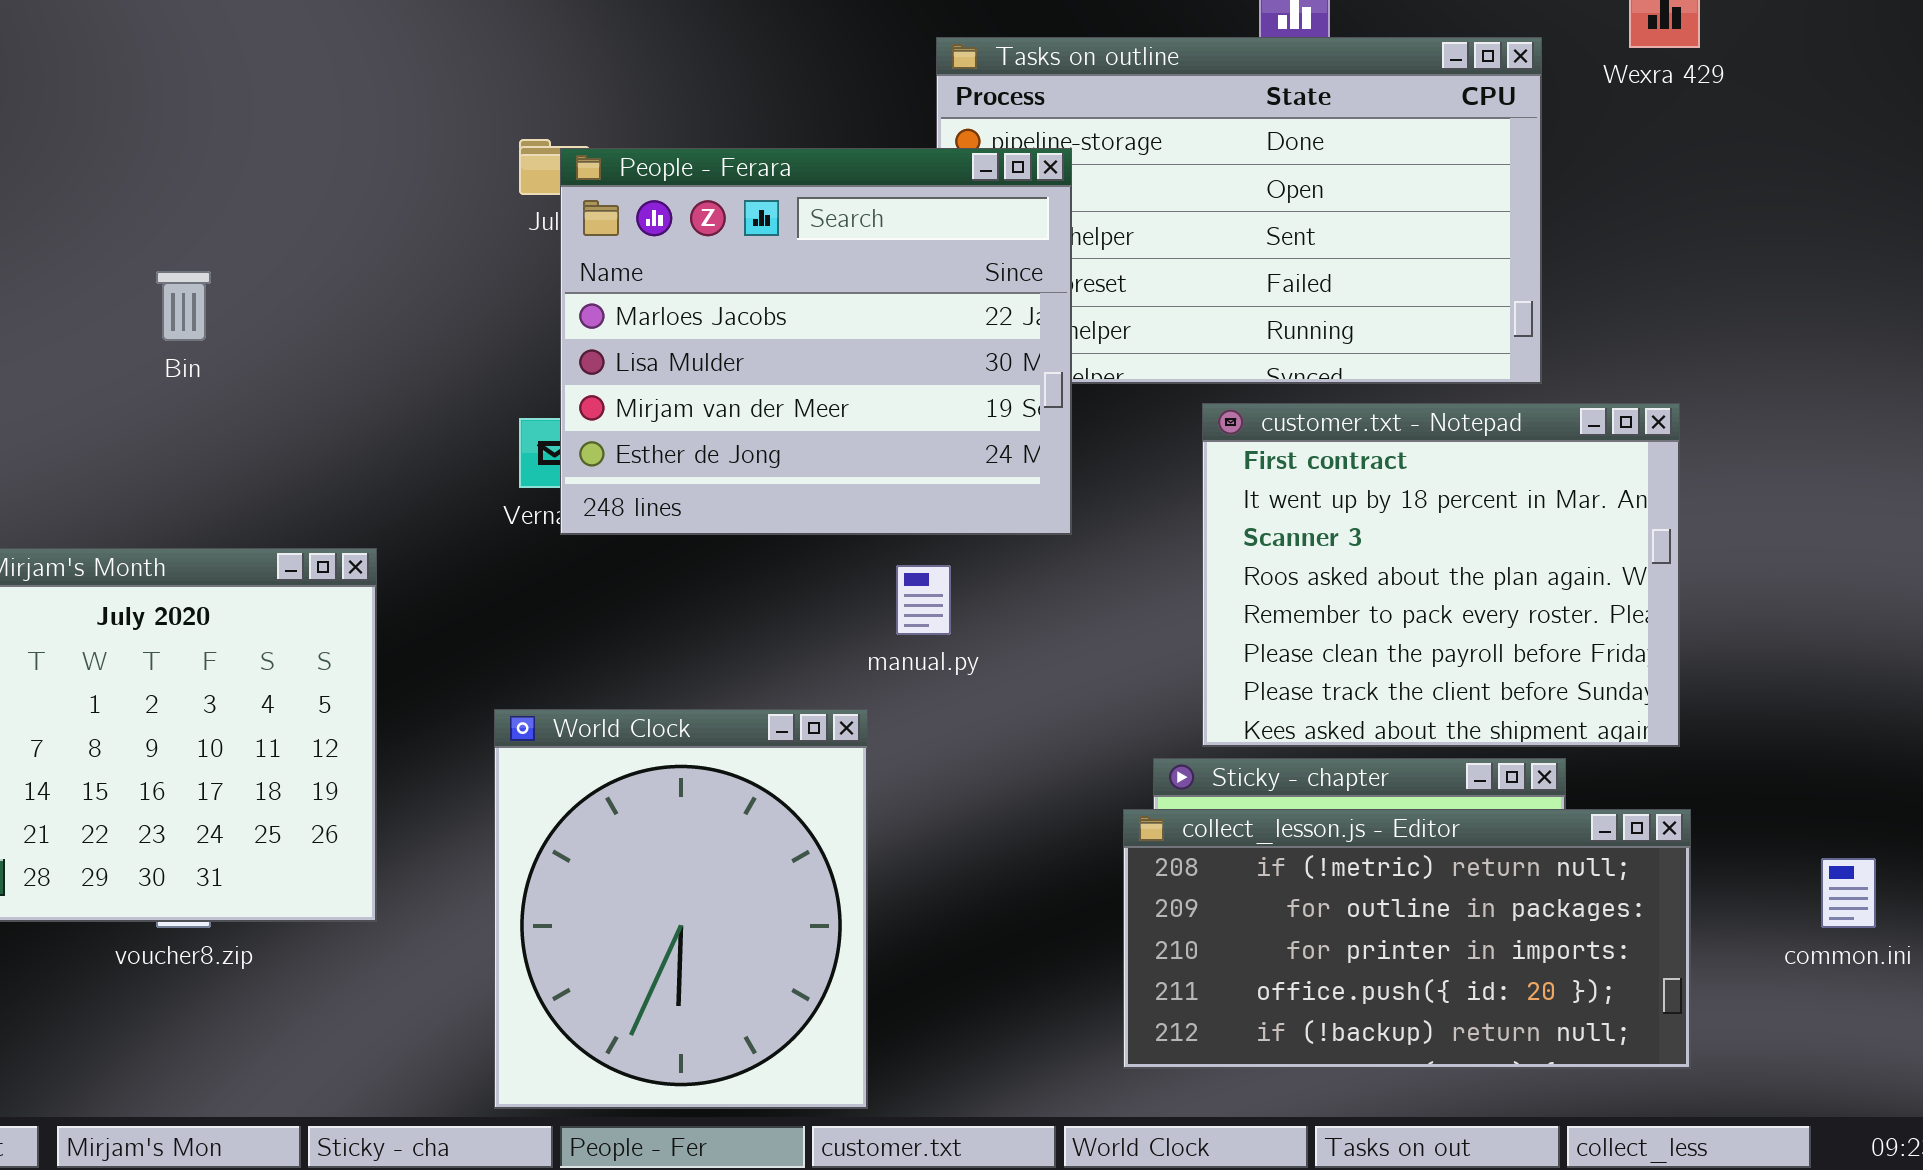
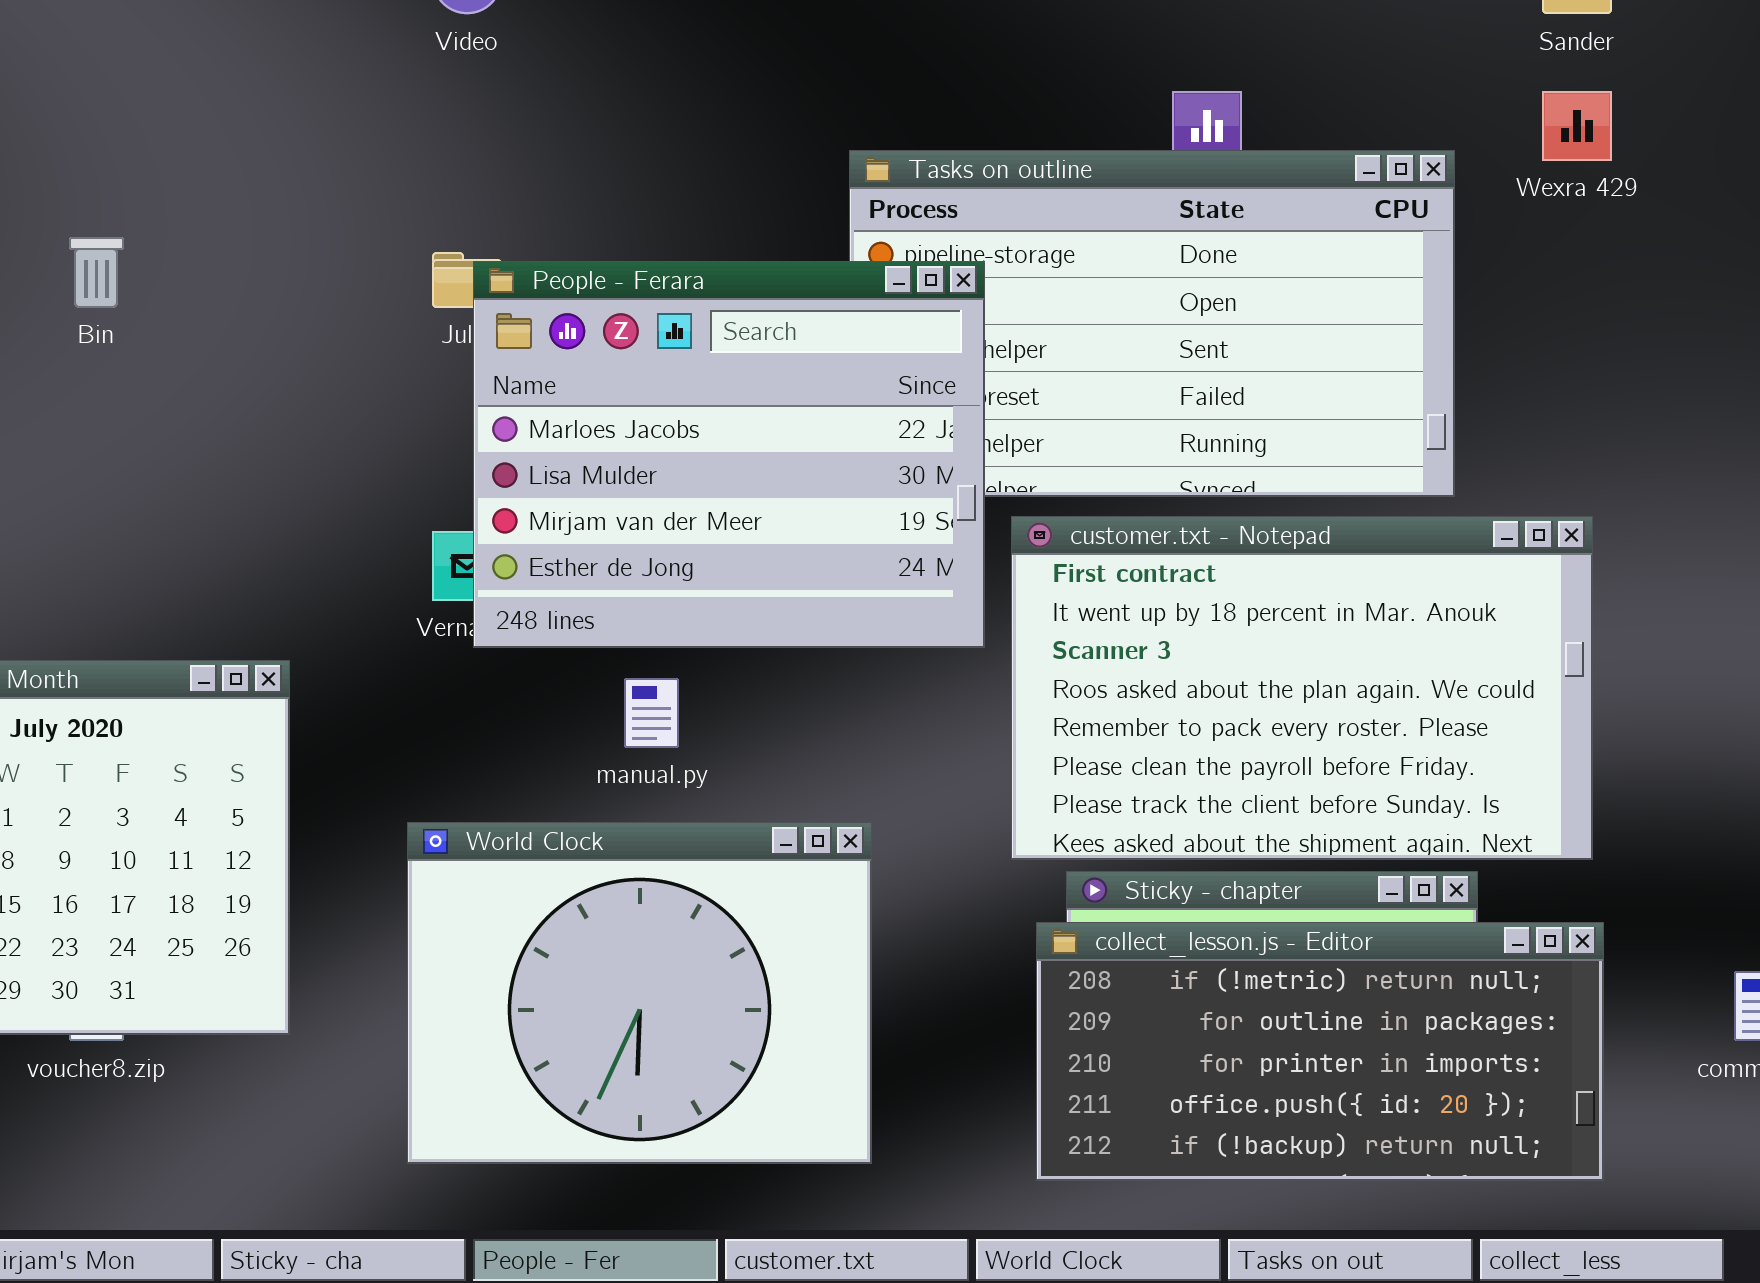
Bin: [156,271,211,341] -> [69,237,124,308], moved
customer.txt - Notepad: [1202,403,1680,747] -> [1011,516,1593,860], resized
manual.py: [896,565,951,635] -> [624,678,679,748], moved
World Clock: [494,709,868,1109] -> [407,822,872,1164], resized

